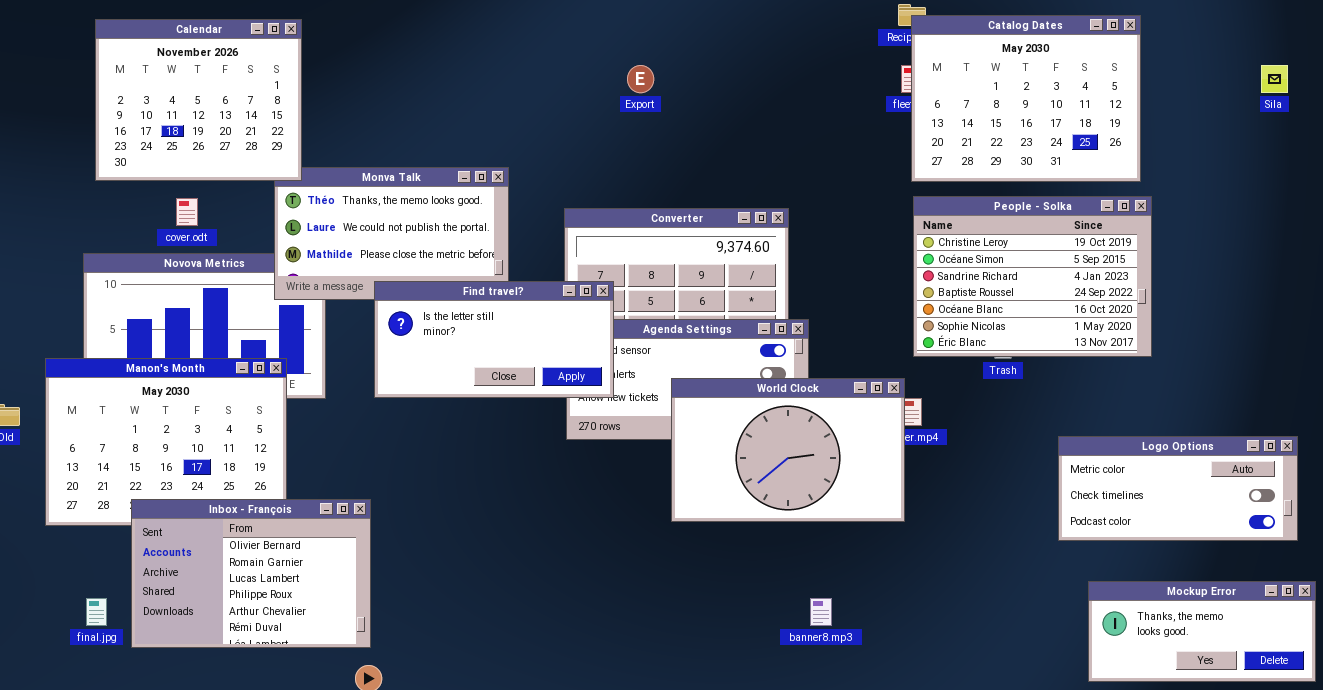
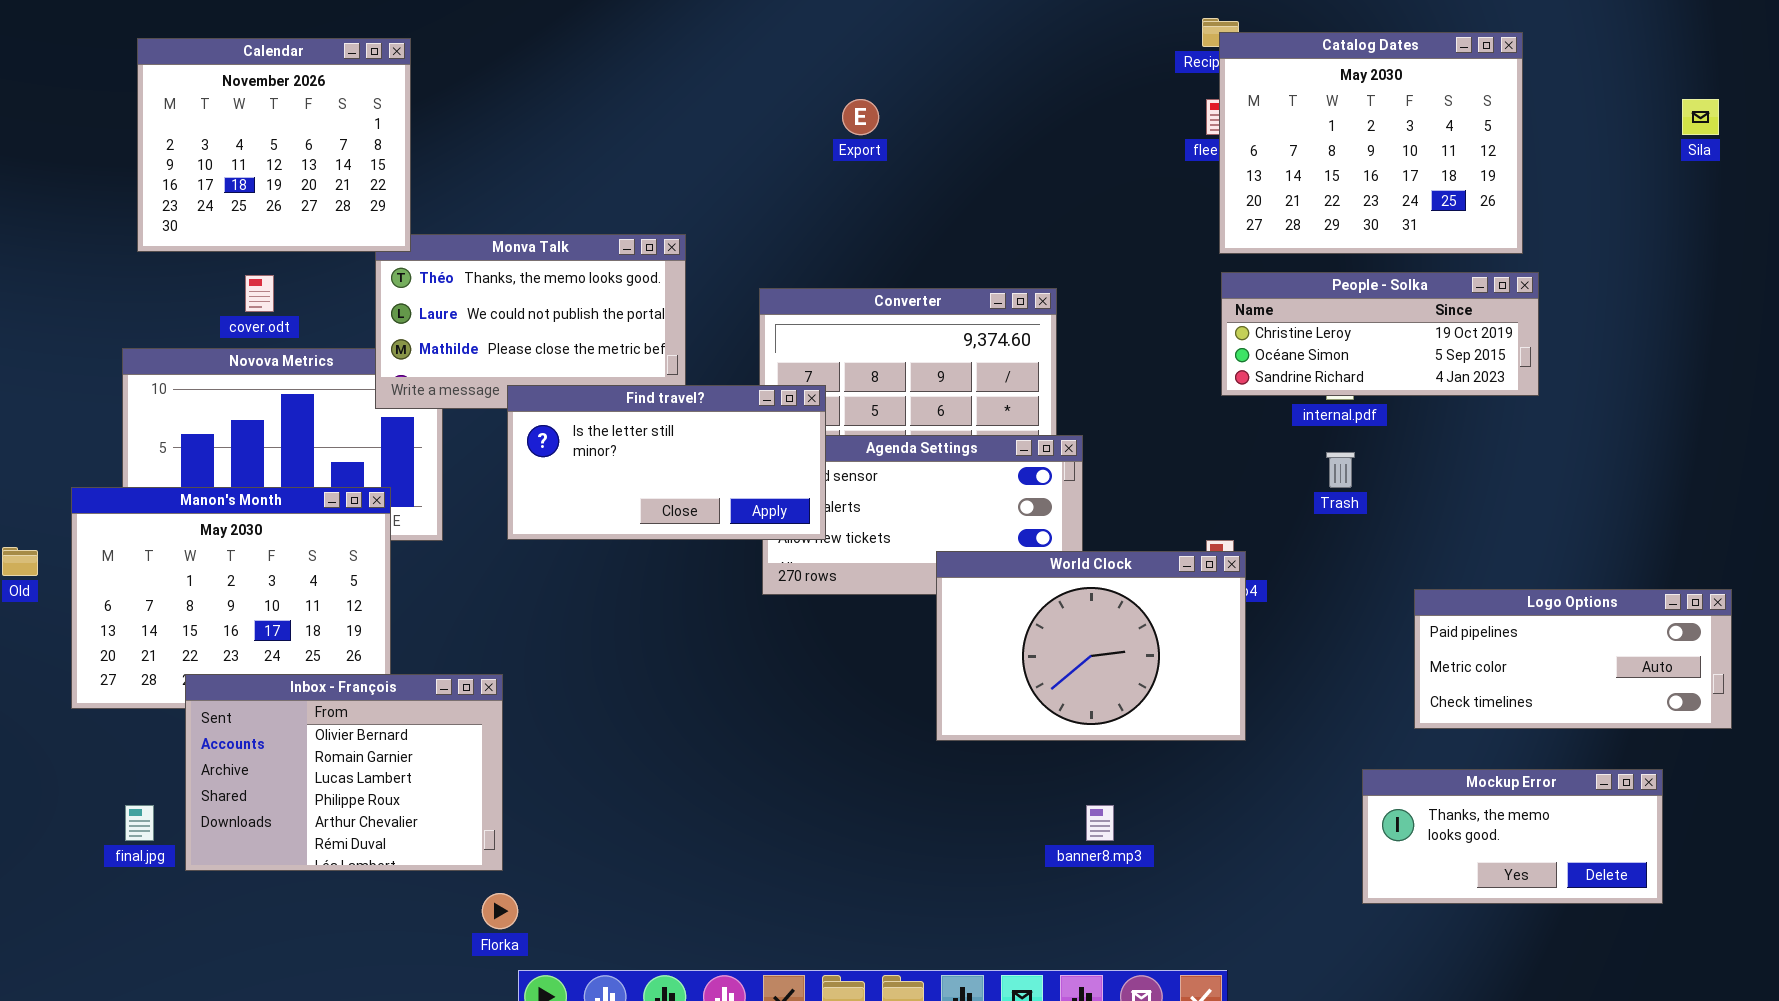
People - Solka: [913,196,1152,357] -> [1221,272,1539,396], resized
World Clock: [671,378,905,522] -> [936,551,1246,741], moved
Logo Options: [1058,436,1298,541] -> [1414,589,1732,729], scrolled up 1 row
Mockup Error: [1088,581,1316,682] -> [1362,769,1663,904], moved

